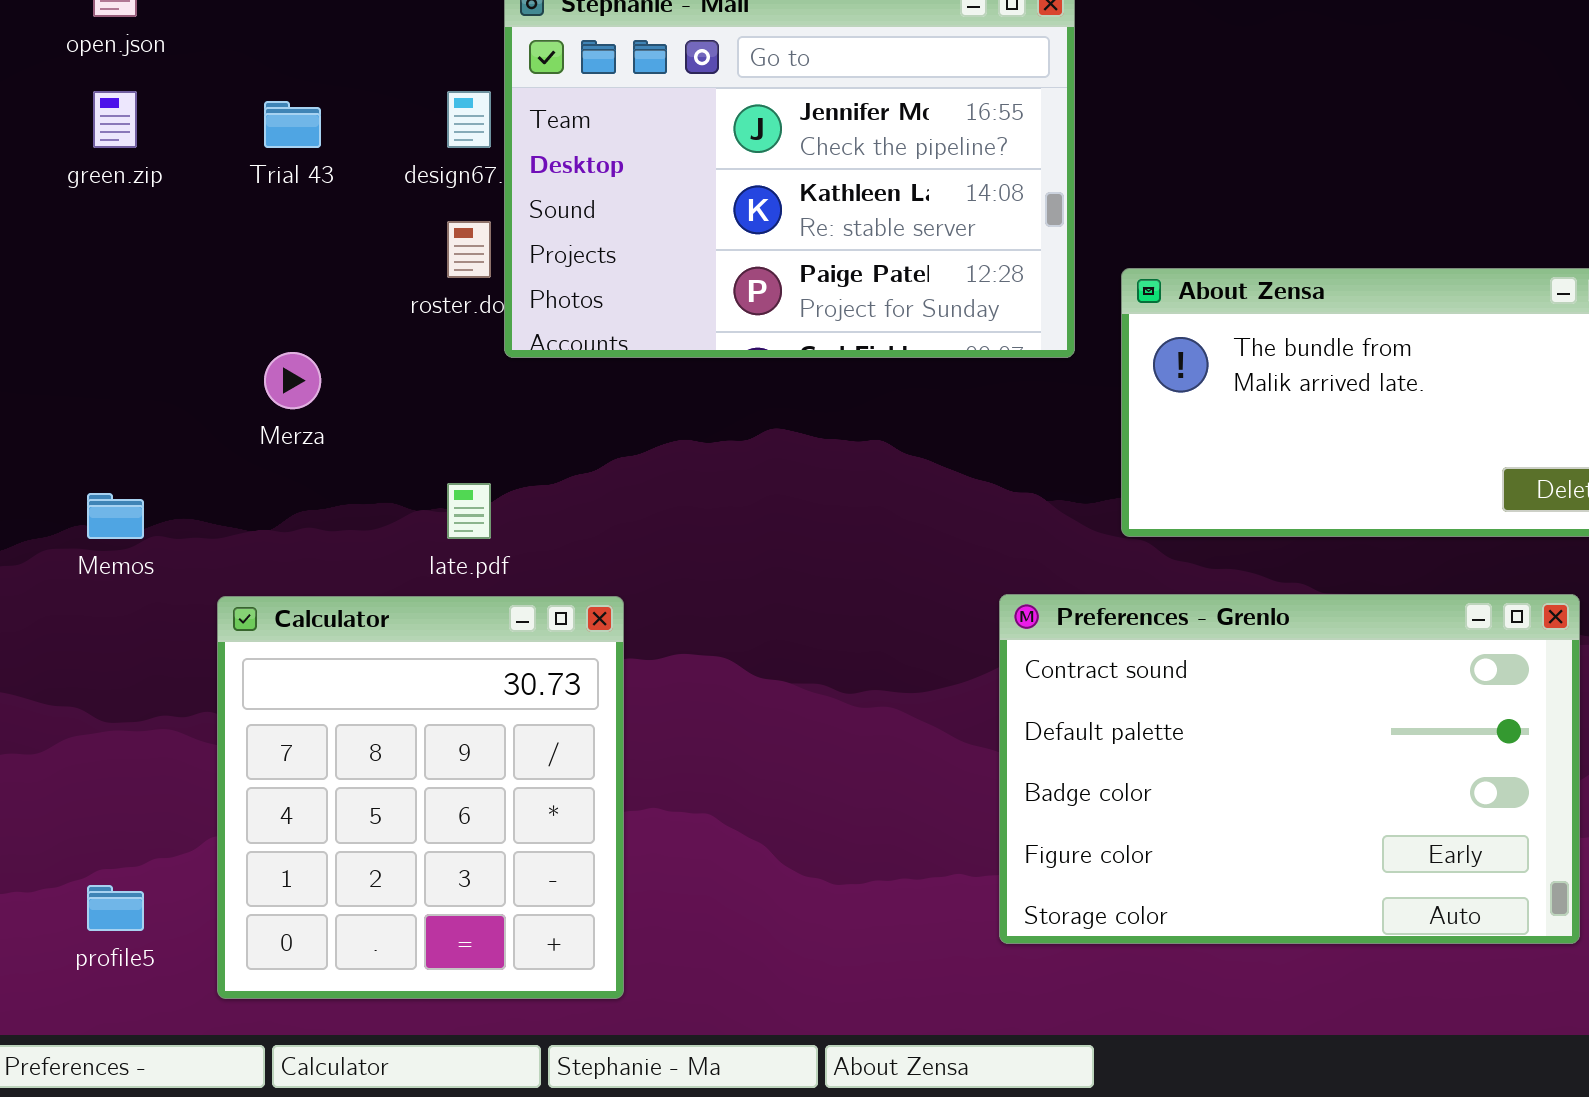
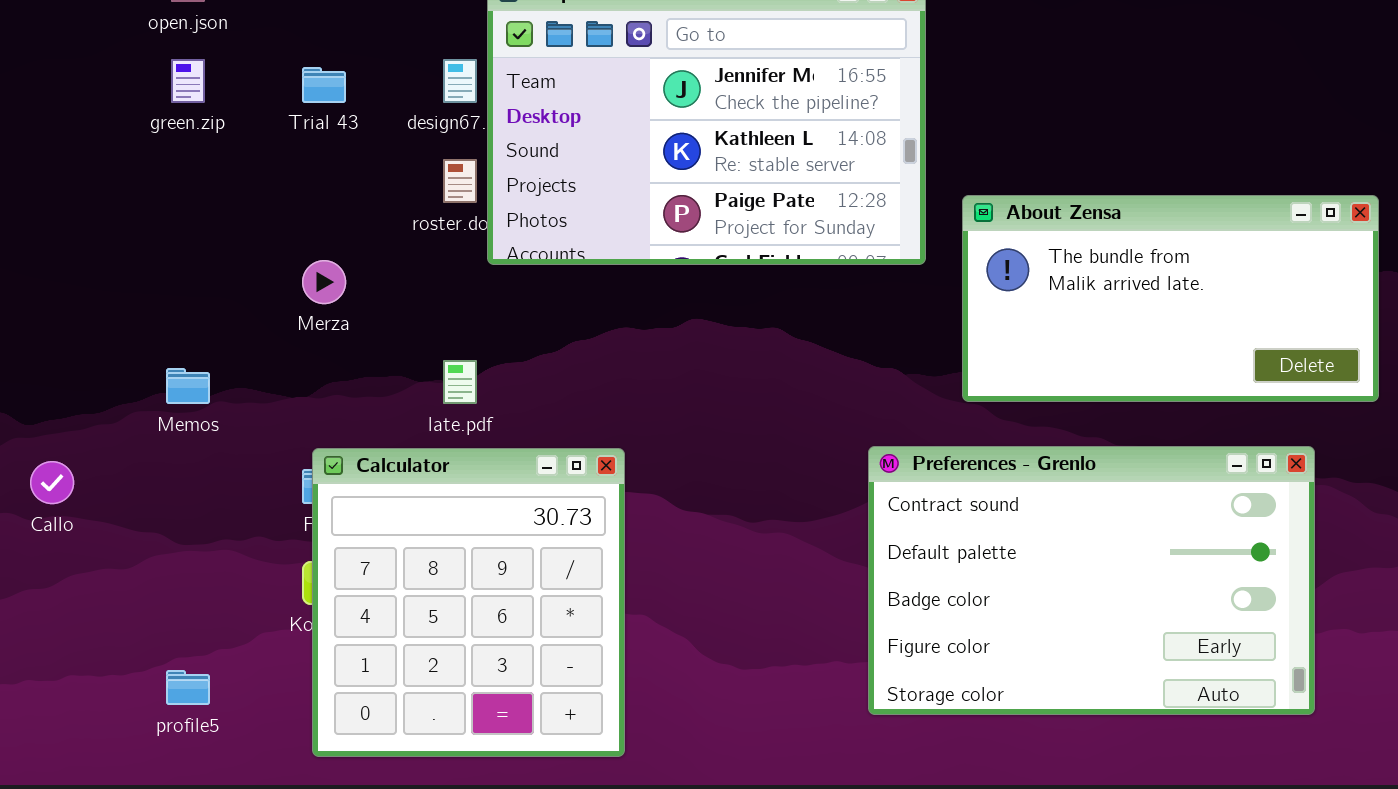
Calculator: [217,596,624,999] -> [312,448,625,757], moved

